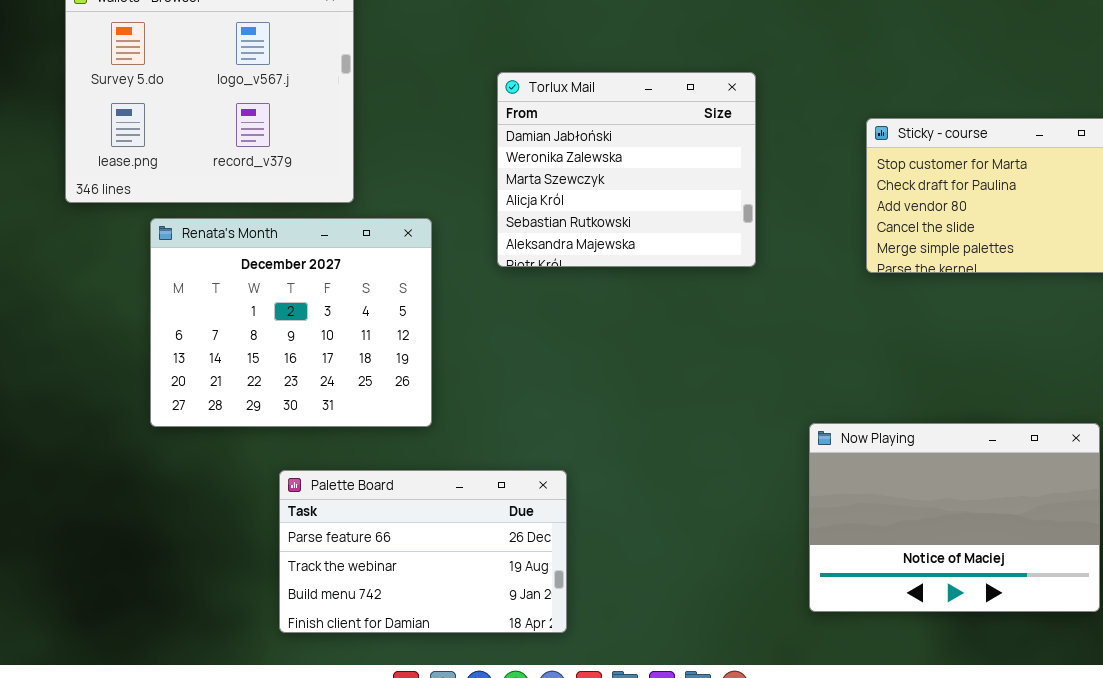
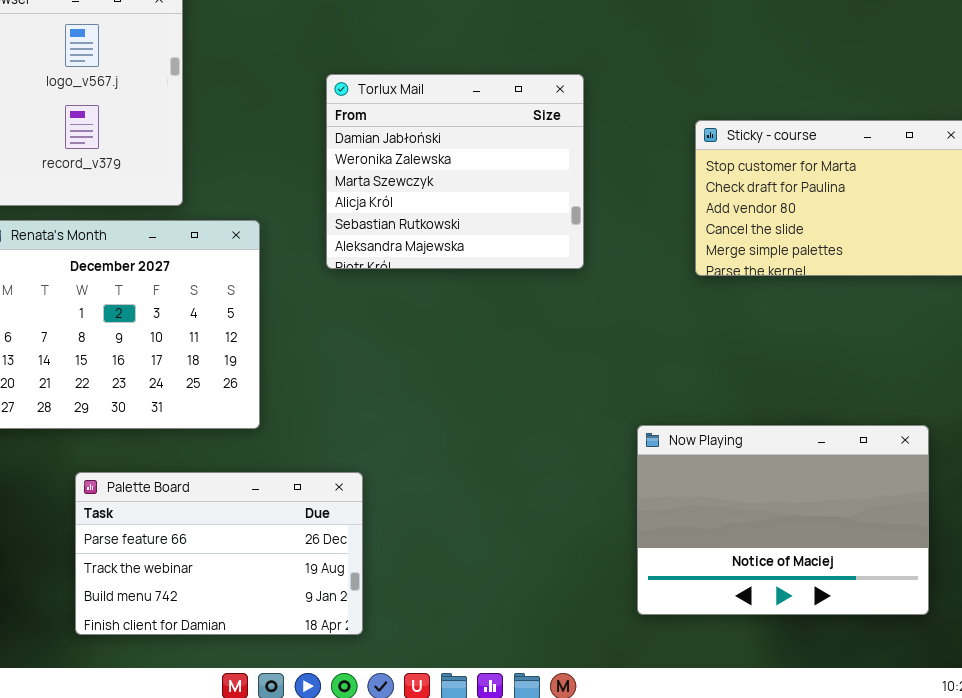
Palette Board: [279,470,567,633] -> [75,472,363,635], moved

